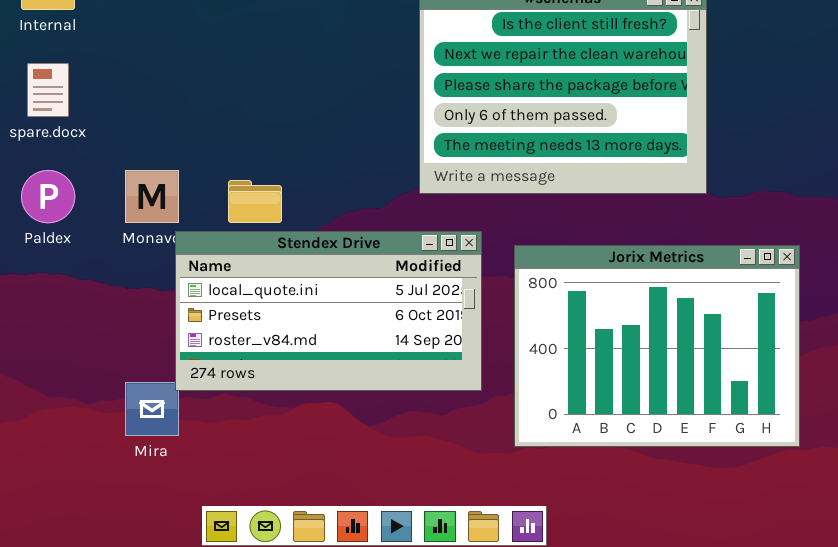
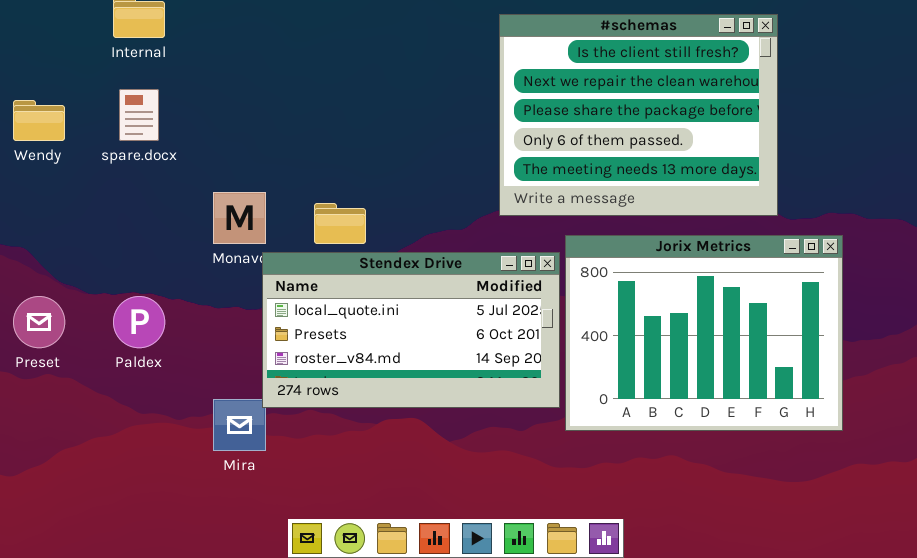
Paldex: [21,170,75,223] -> [113,296,165,348], moved
Jorix Metrics: [514,245,800,447] -> [565,235,843,431], moved

